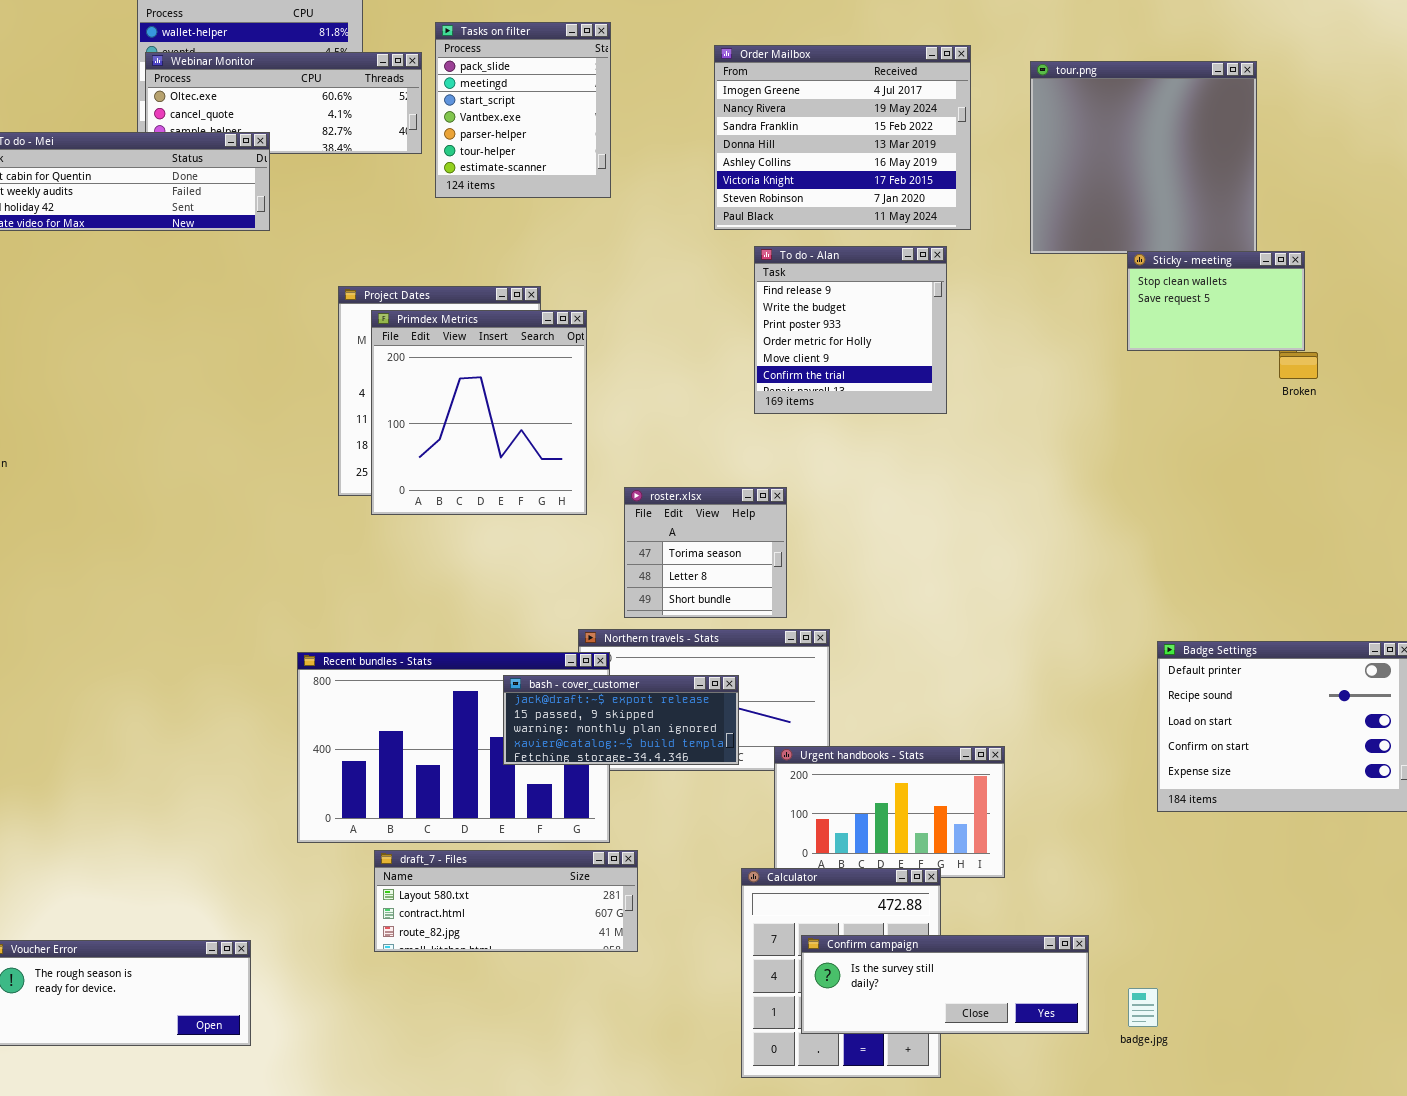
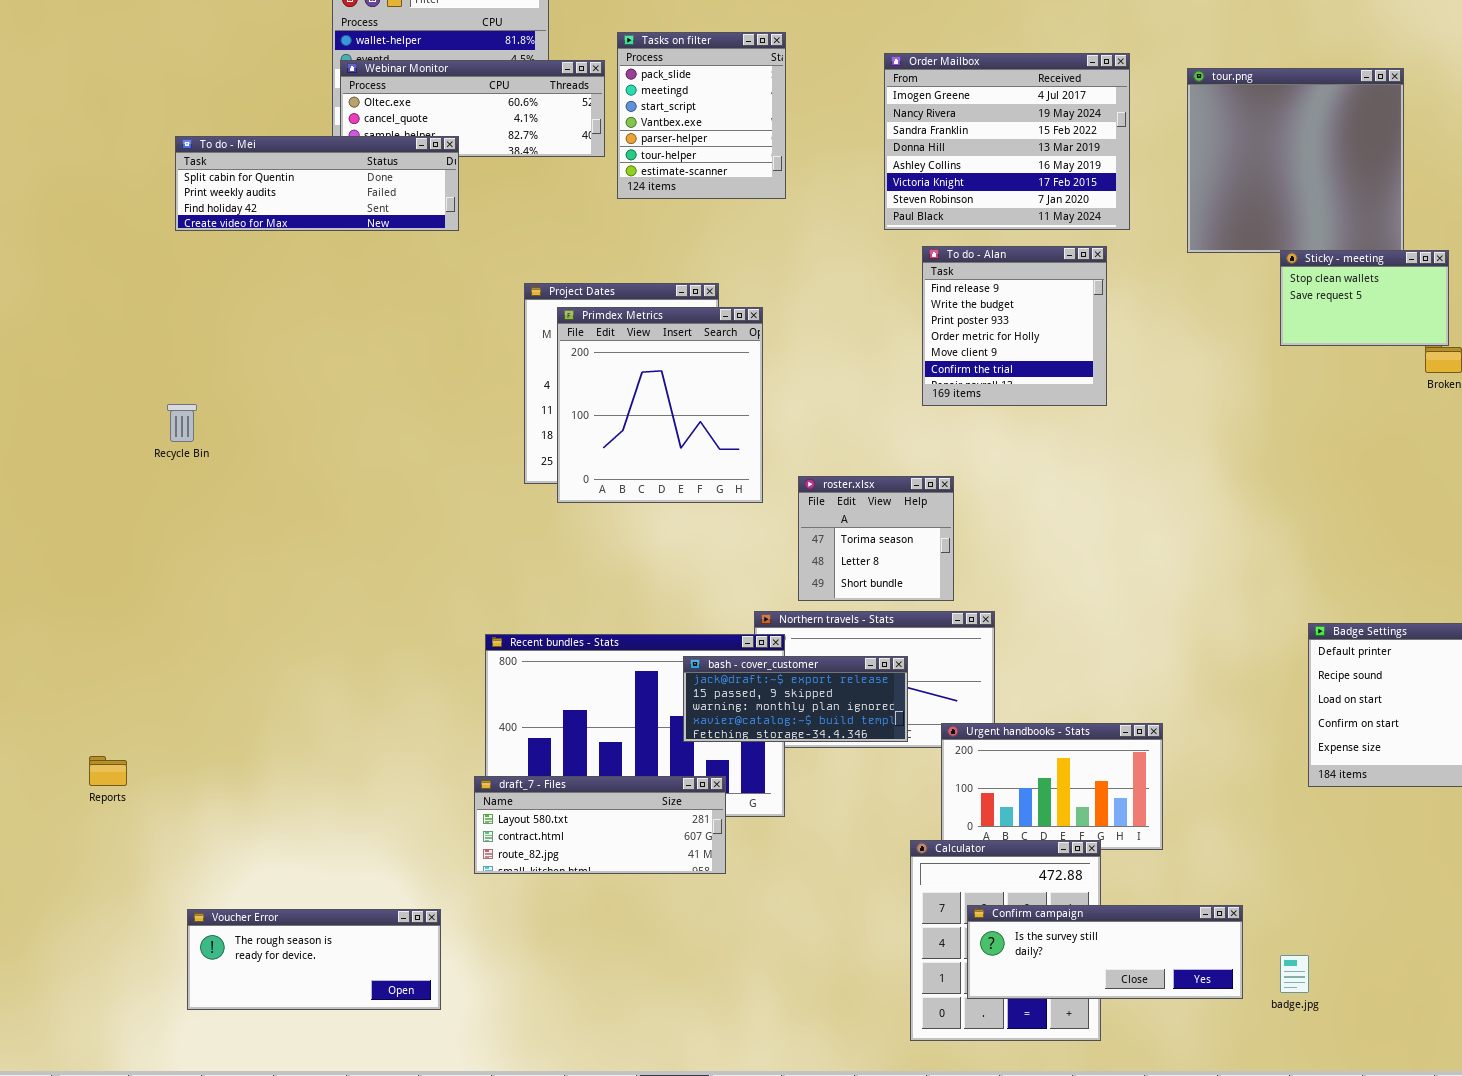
draft_7 - Files: [374,850,638,952] -> [474,776,726,874], moved

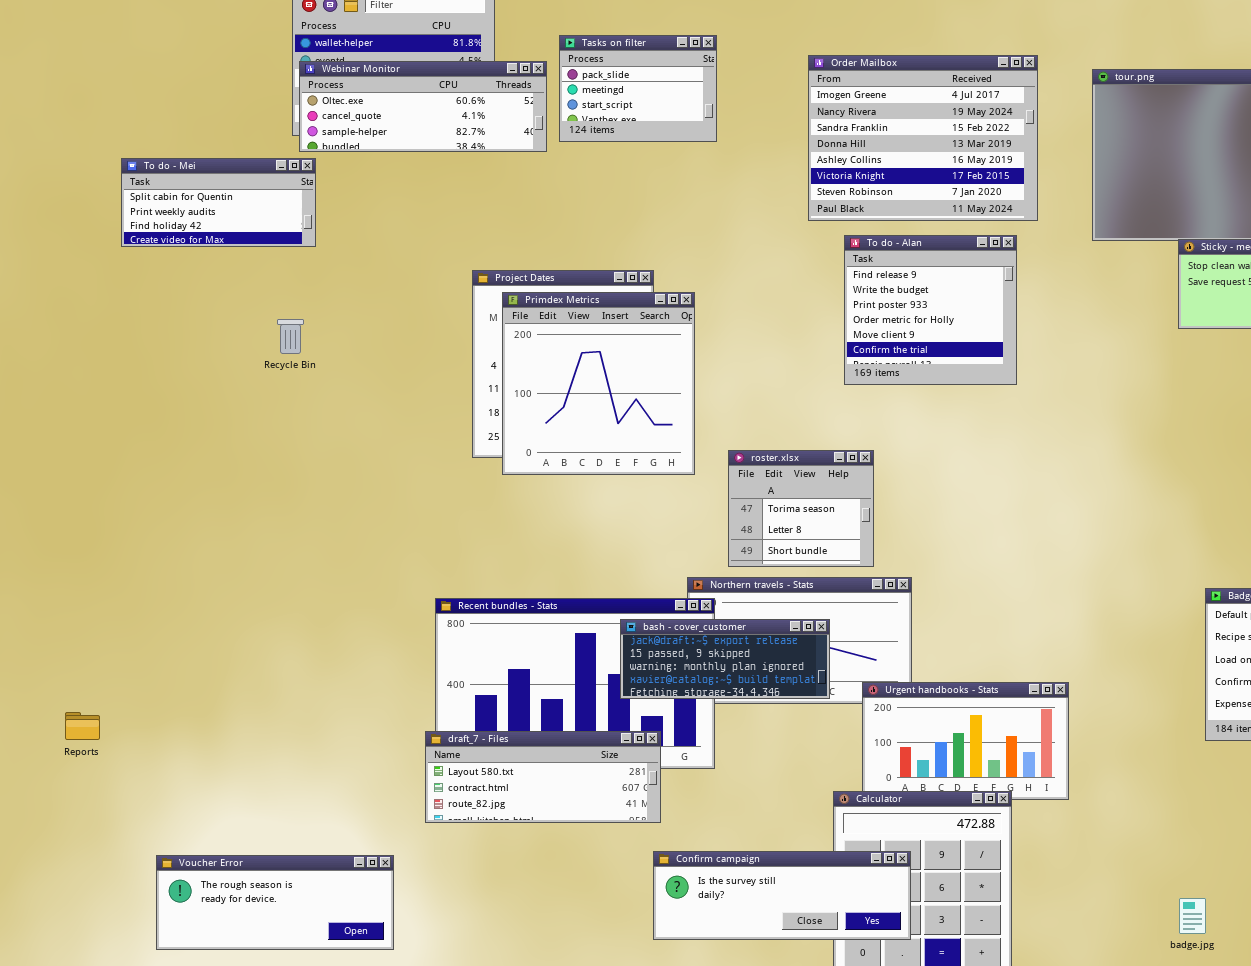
Tasks on filter: [617,32,786,199] -> [559,35,717,142], resized
To do - Mei: [175,136,459,231] -> [121,158,316,247], moved, resized
Recycle Bin: [167,404,197,442] -> [277,319,304,354], moved
Confirm campaign: [967,905,1243,999] -> [653,851,911,940], moved

